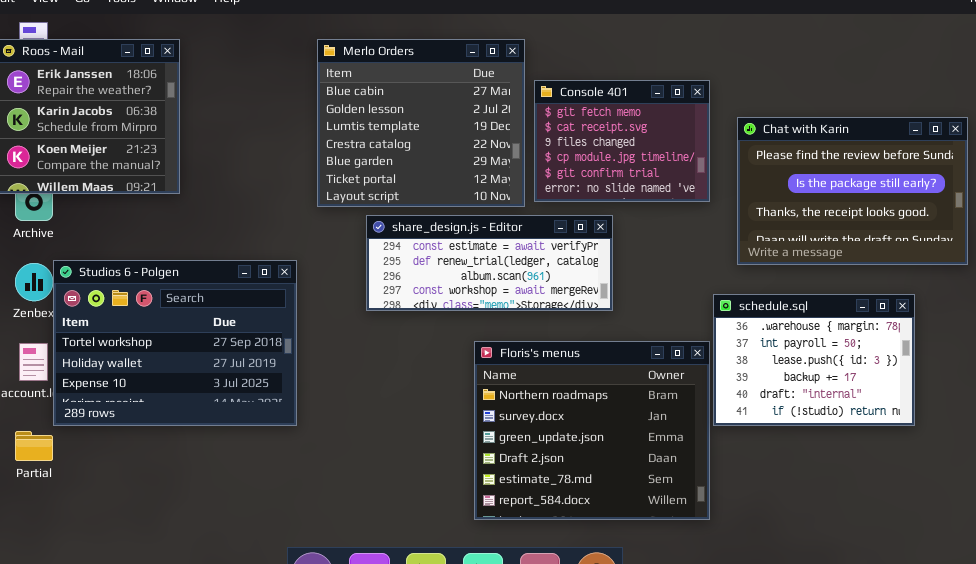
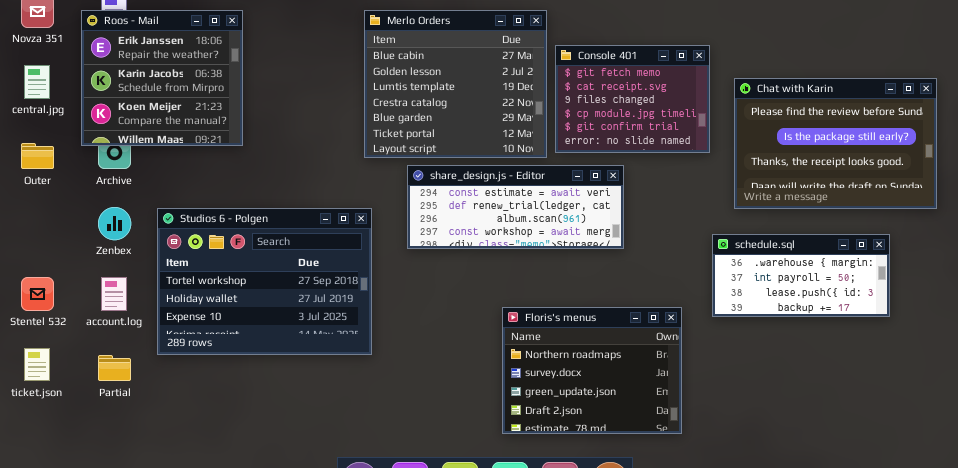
Studios 6 - Polgen: [53,260,297,426] -> [157,208,372,355], moved
schedule.sql: [713,294,915,426] -> [712,234,890,317], resized
Floris's menus: [474,341,710,520] -> [502,307,682,434], resized

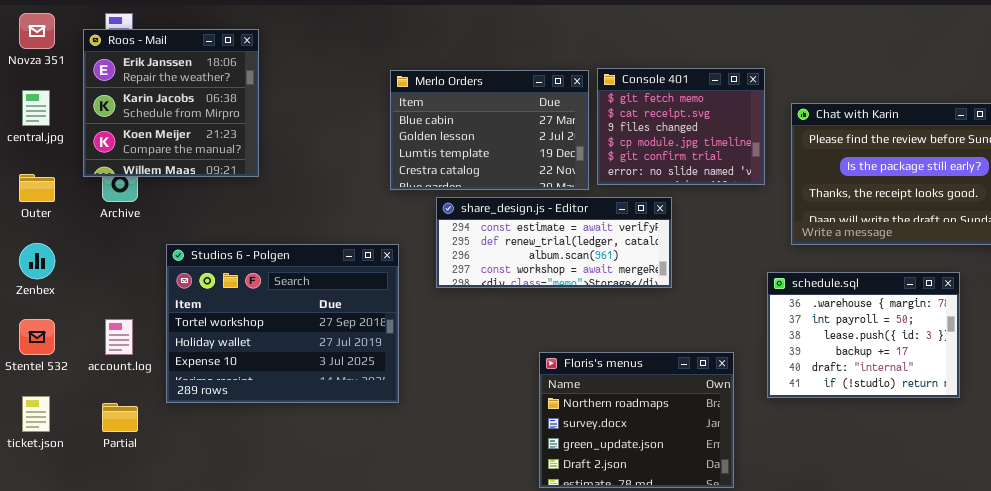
Merlo Orders: [364,10,547,158] -> [390,70,589,190], resized
Zenbex: [98,207,131,240] -> [19,243,55,279], moved
schedule.sql: [712,234,890,317] -> [767,272,960,398], resized

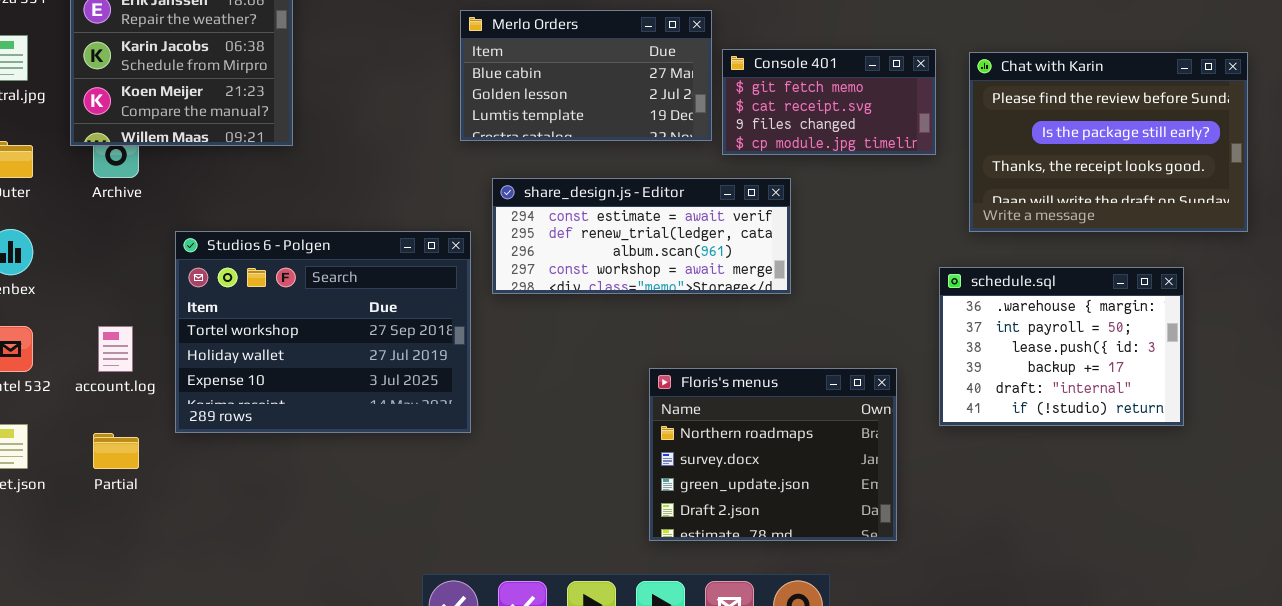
Console 401: [597,68,765,185] -> [722,49,936,155], resized
Merlo Orders: [390,70,589,190] -> [460,10,712,141], resized
share_design.js - Editor: [436,197,672,288] -> [492,178,791,294], moved

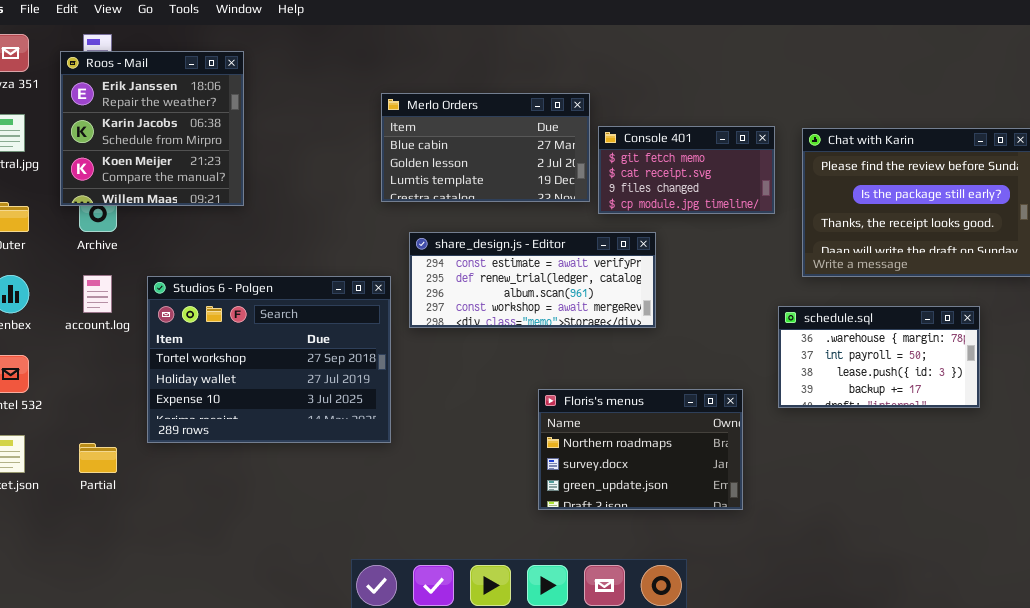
schedule.sql: [939,267,1184,426] -> [778,306,980,408], resized
account.log: [98,326,133,372] -> [83,275,112,313], moved
Floris's menus: [649,368,897,541] -> [538,389,743,510], resized

